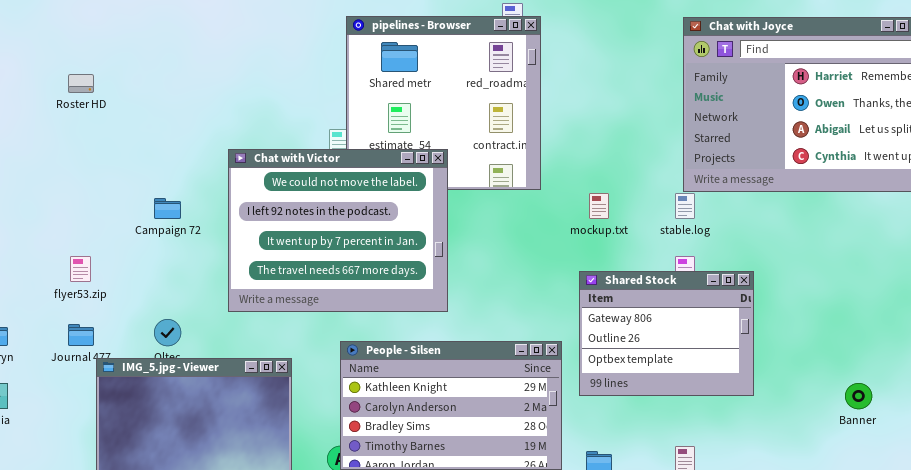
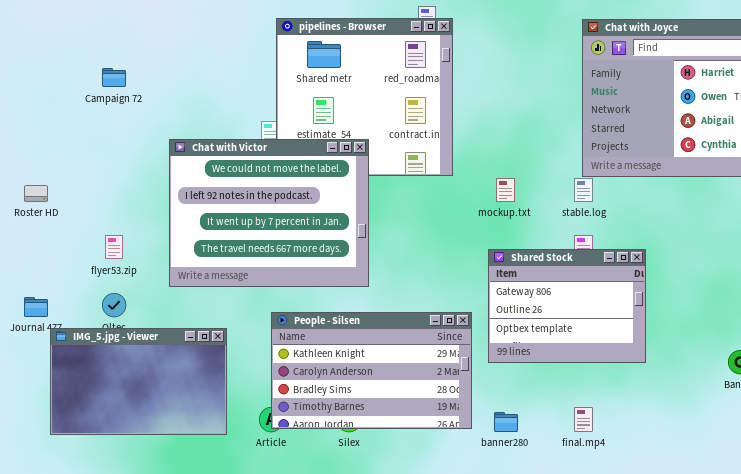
Roster HD: [68,74,94,93] -> [24,185,48,202], moved
Campaign 72: [154,198,181,219] -> [102,68,126,87], moved
flyer53.zip: [70,256,91,282] -> [105,235,123,259], moved

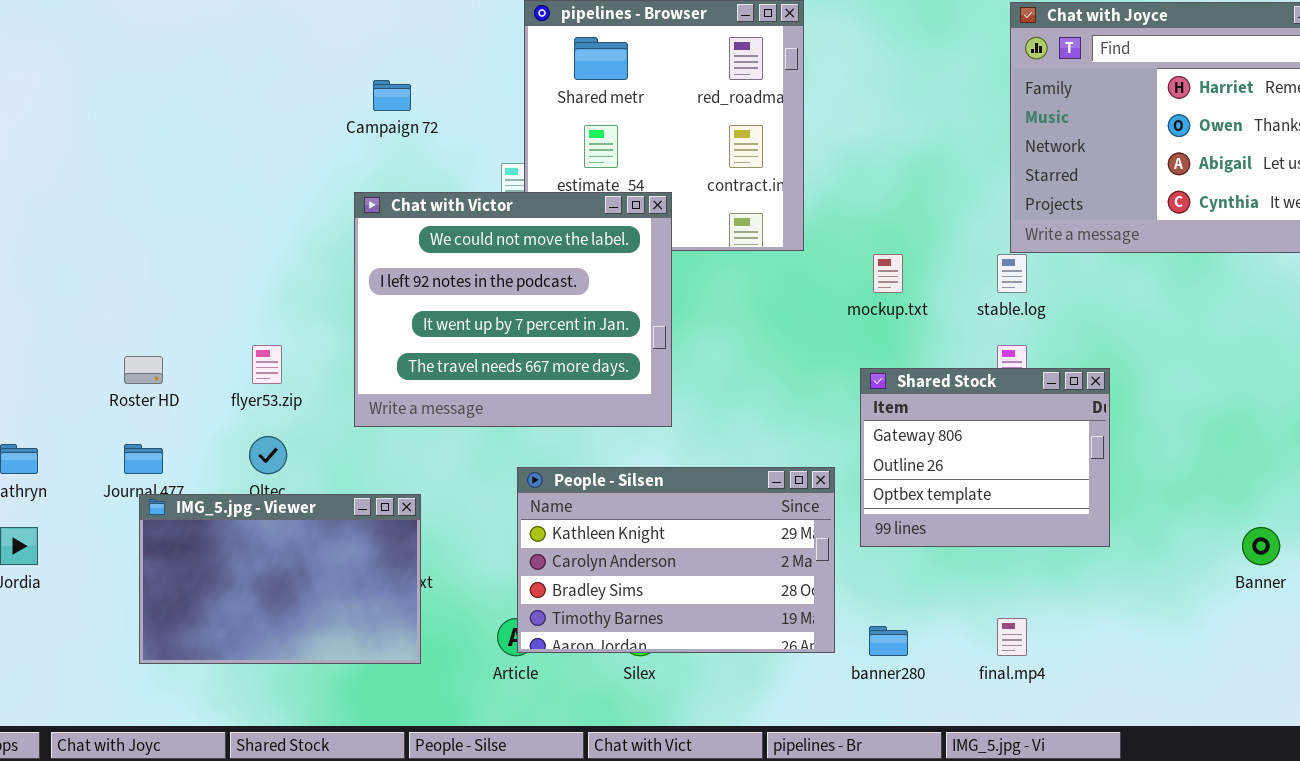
Campaign 72: [102,68,126,87] -> [373,80,411,111], moved
Roster HD: [24,185,48,202] -> [124,356,163,384], moved
IMG_5.jpg - Viewer: [50,328,227,435] -> [139,494,421,664], moved

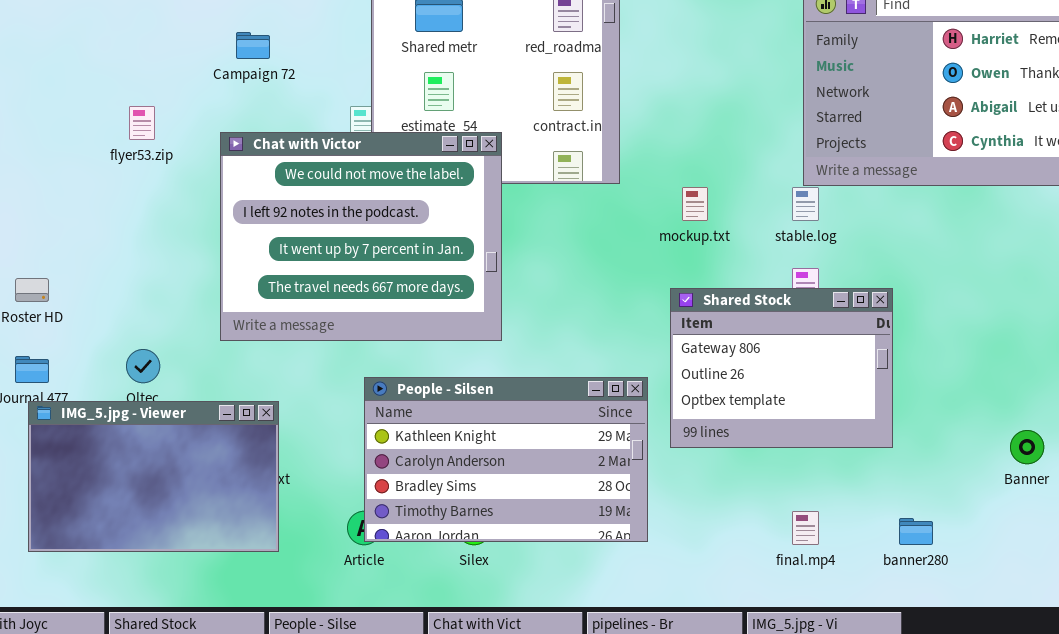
flyer53.zip: [252,345,282,384] -> [129,106,155,140], moved
banner280: [869,626,908,656] -> [899,518,933,545], moved

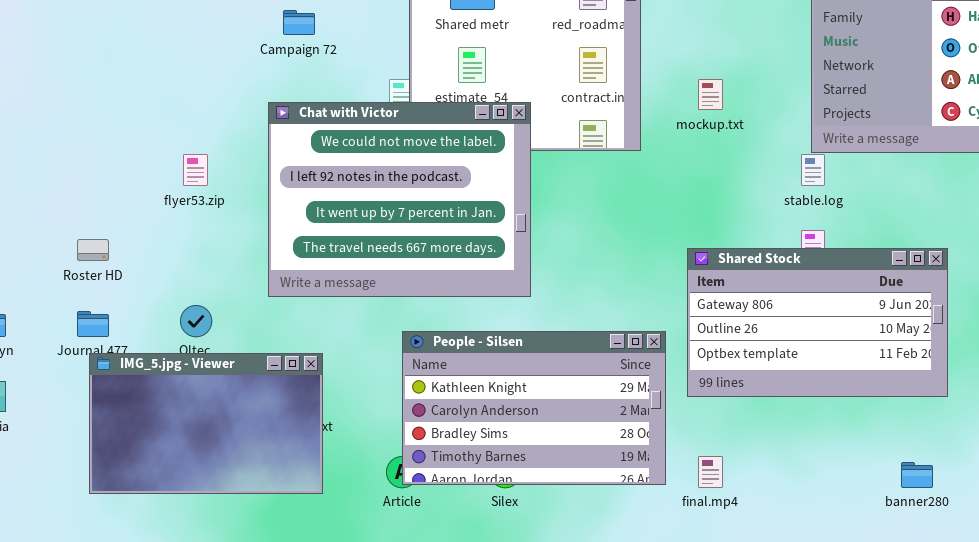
flyer53.zip: [129,106,155,140] -> [183,154,208,186], moved
mockup.txt: [682,187,708,221] -> [698,79,723,110], moved
Shared Stock: [670,288,893,448] -> [687,248,948,397], resized
final.mp4: [792,511,819,545] -> [698,456,723,488], moved

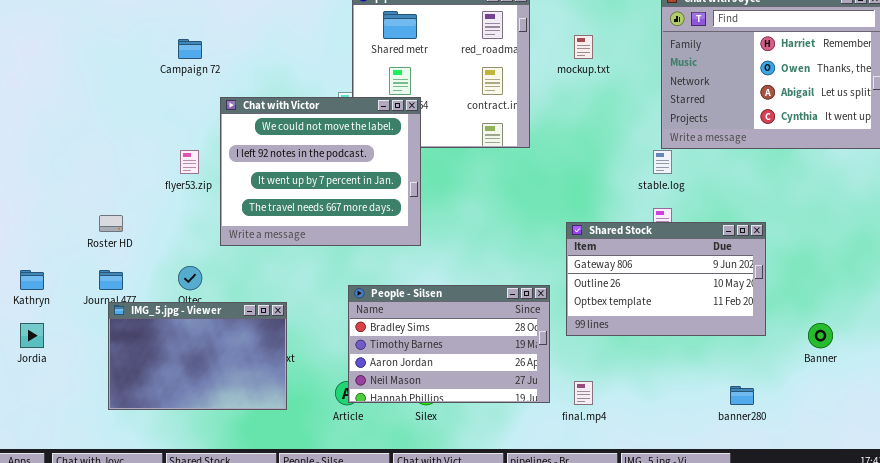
Campaign 72: [283,10,315,35] -> [178,39,202,59], moved
mockup.txt: [698,79,723,110] -> [574,35,593,59], moved
Chat with Victor: [268,102,531,297] -> [220,97,421,246], moved
People - Silsen: [402,331,666,485] -> [348,285,550,403], scrolled down 2 rows

